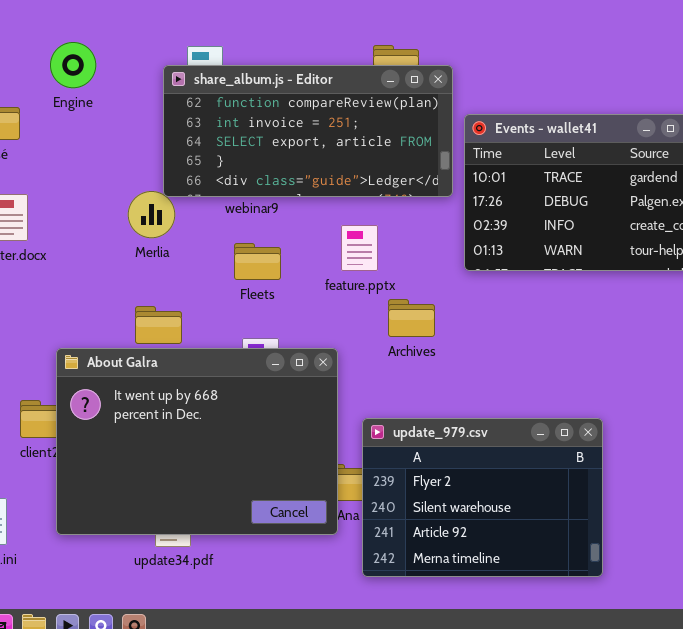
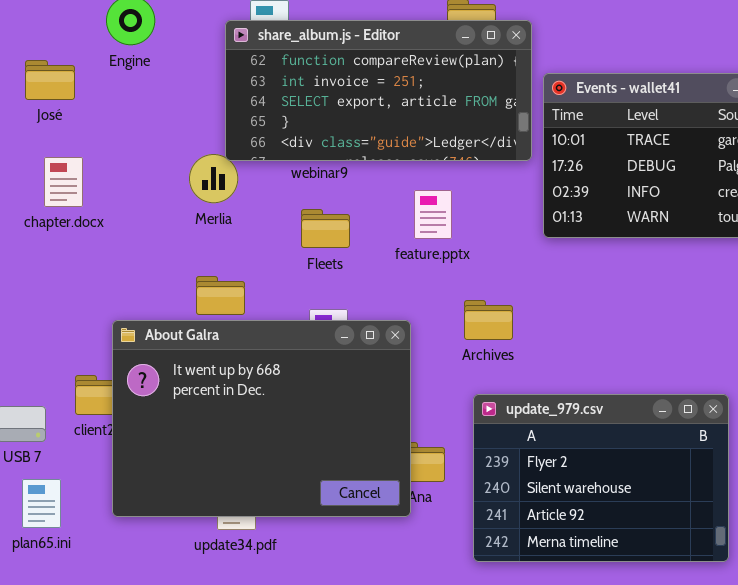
Archives: [388,299,435,337] -> [464,300,513,340], moved
update_979.csv: [362,418,603,577] -> [473,394,729,562], moved

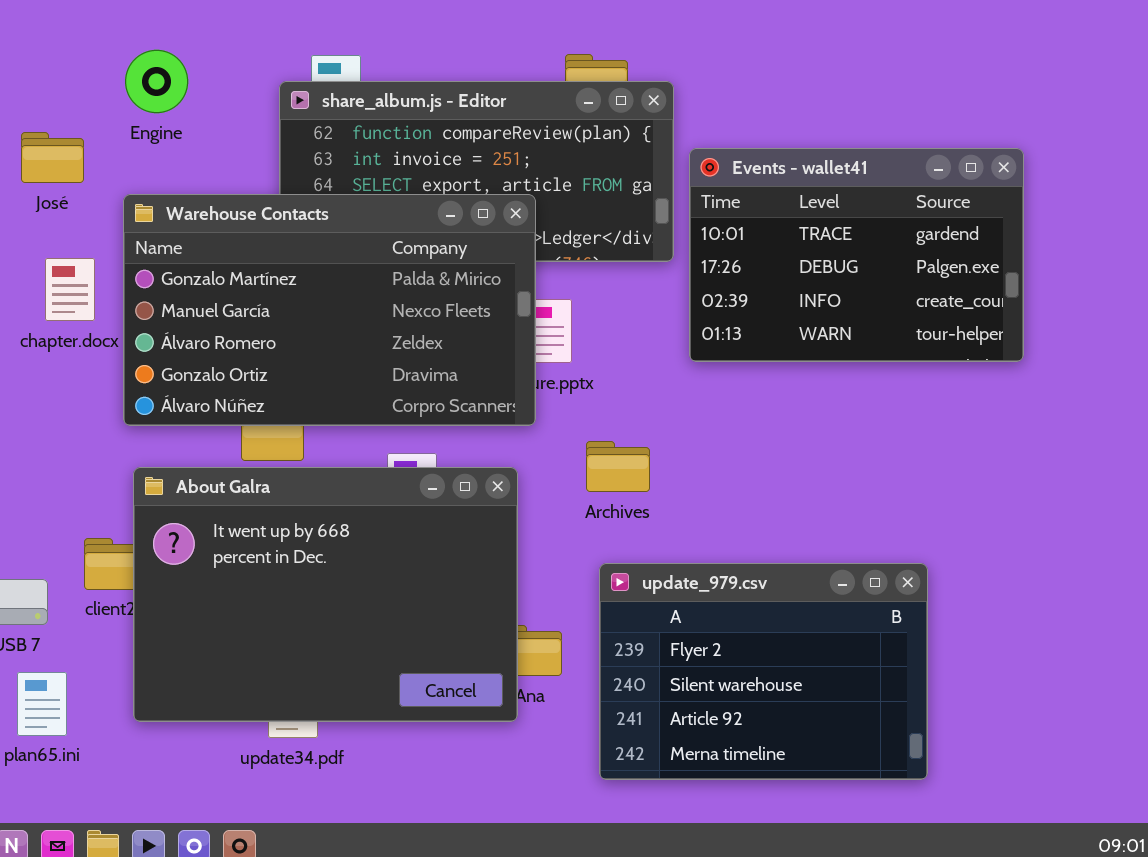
Warehouse Contacts: none -> [123,194,536,426], opened

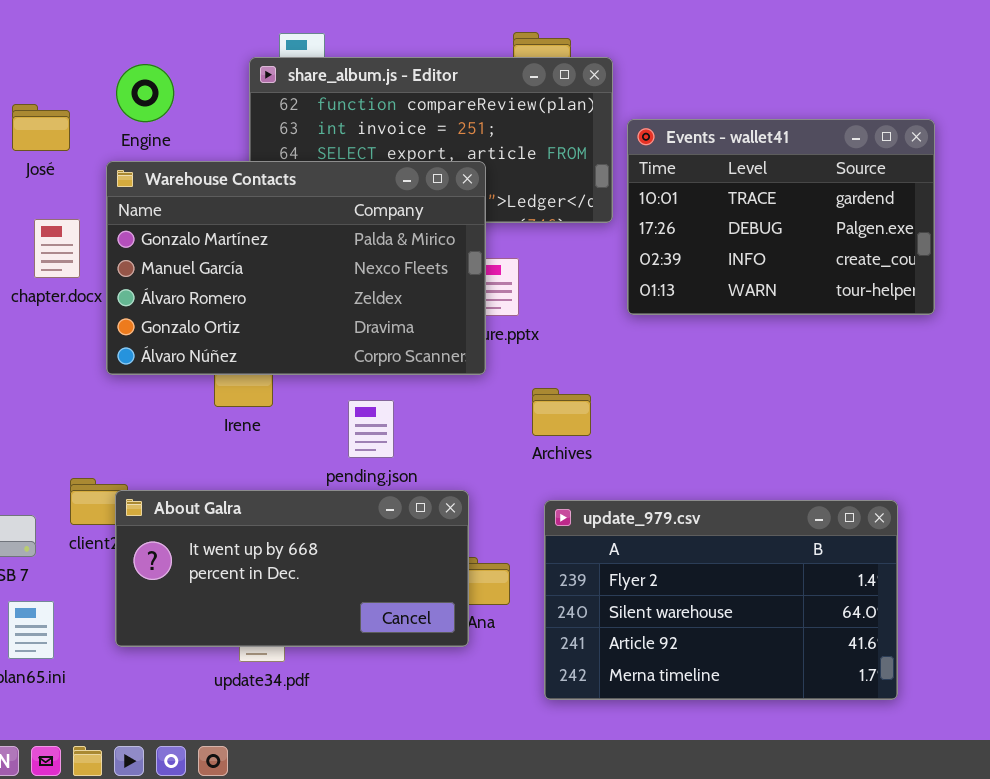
Engine: [125,50,188,113] -> [116,64,174,122], moved
About Galra: [133,467,518,722] -> [115,490,469,647], resized
update_979.csv: [599,563,928,780] -> [544,500,898,700], resized

